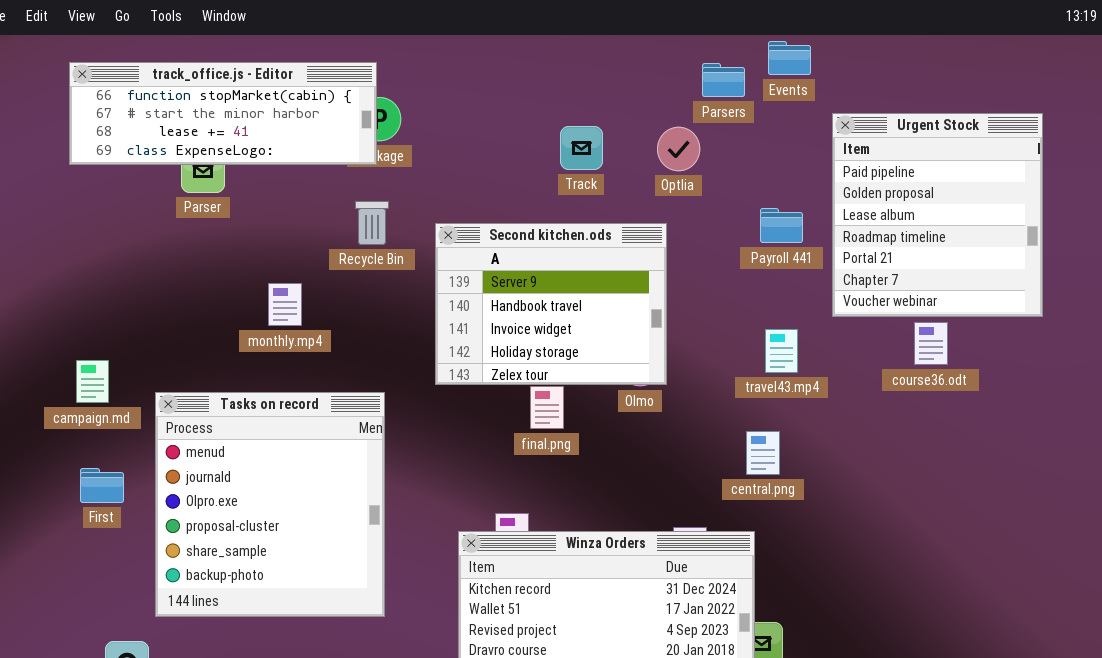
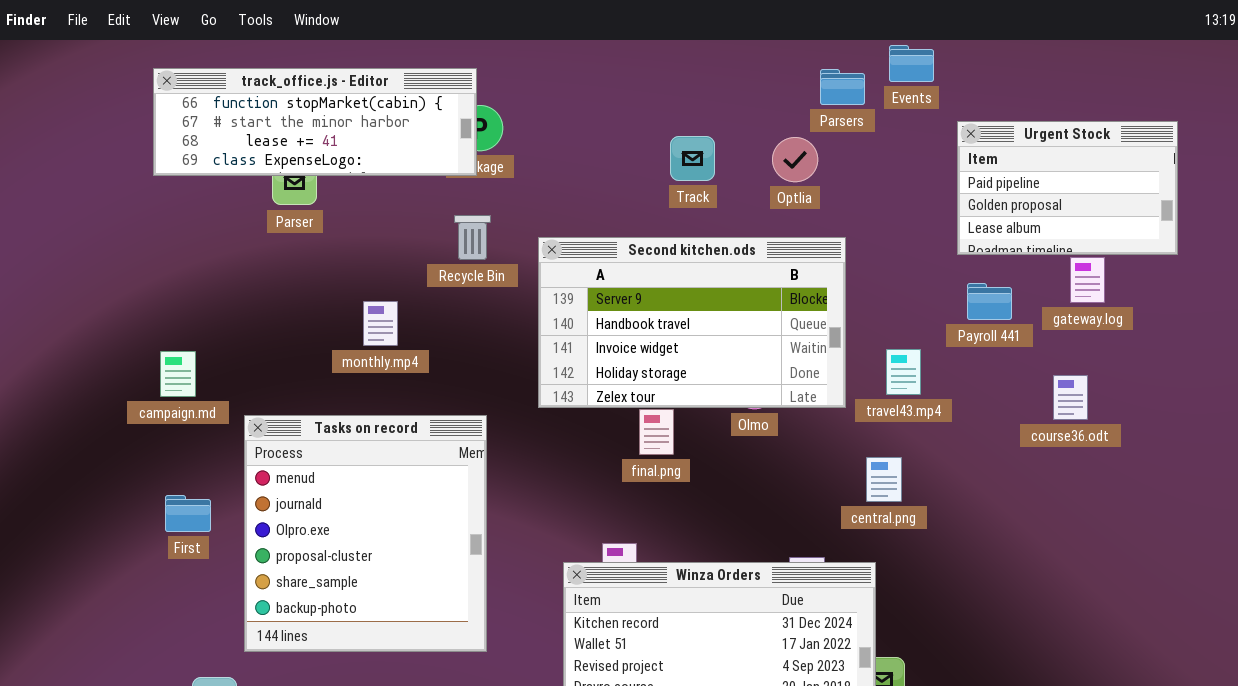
Urgent Stock: [832,113,1043,317] -> [957,121,1178,255], resized
Payroll 441: [760,208,803,243] -> [967,283,1012,320], moved
Second kitchen.ods: [435,223,667,385] -> [538,237,846,408], resized
course36.odt: [914,322,948,365] -> [1053,375,1088,420], moved
campaign.md: [76,360,109,403] -> [160,351,196,397], moved

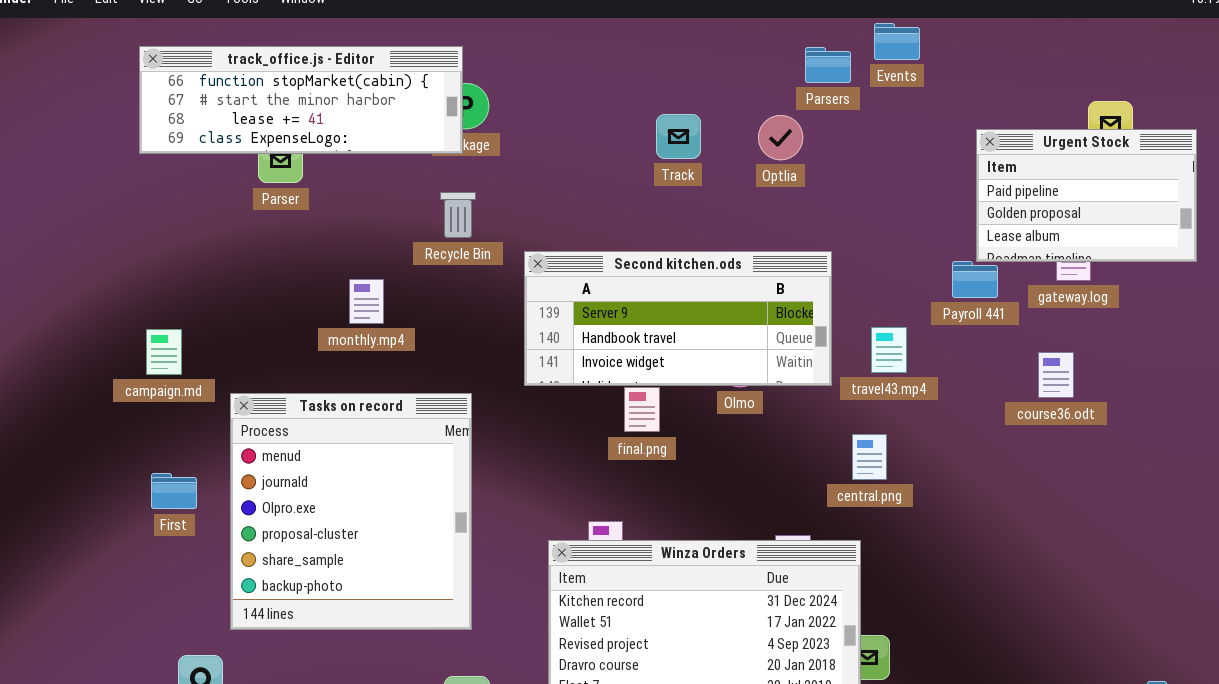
Urgent Stock: [957,121,1178,255] -> [976,129,1197,262], moved
Second kitchen.ods: [538,237,846,408] -> [524,251,832,386], resized

